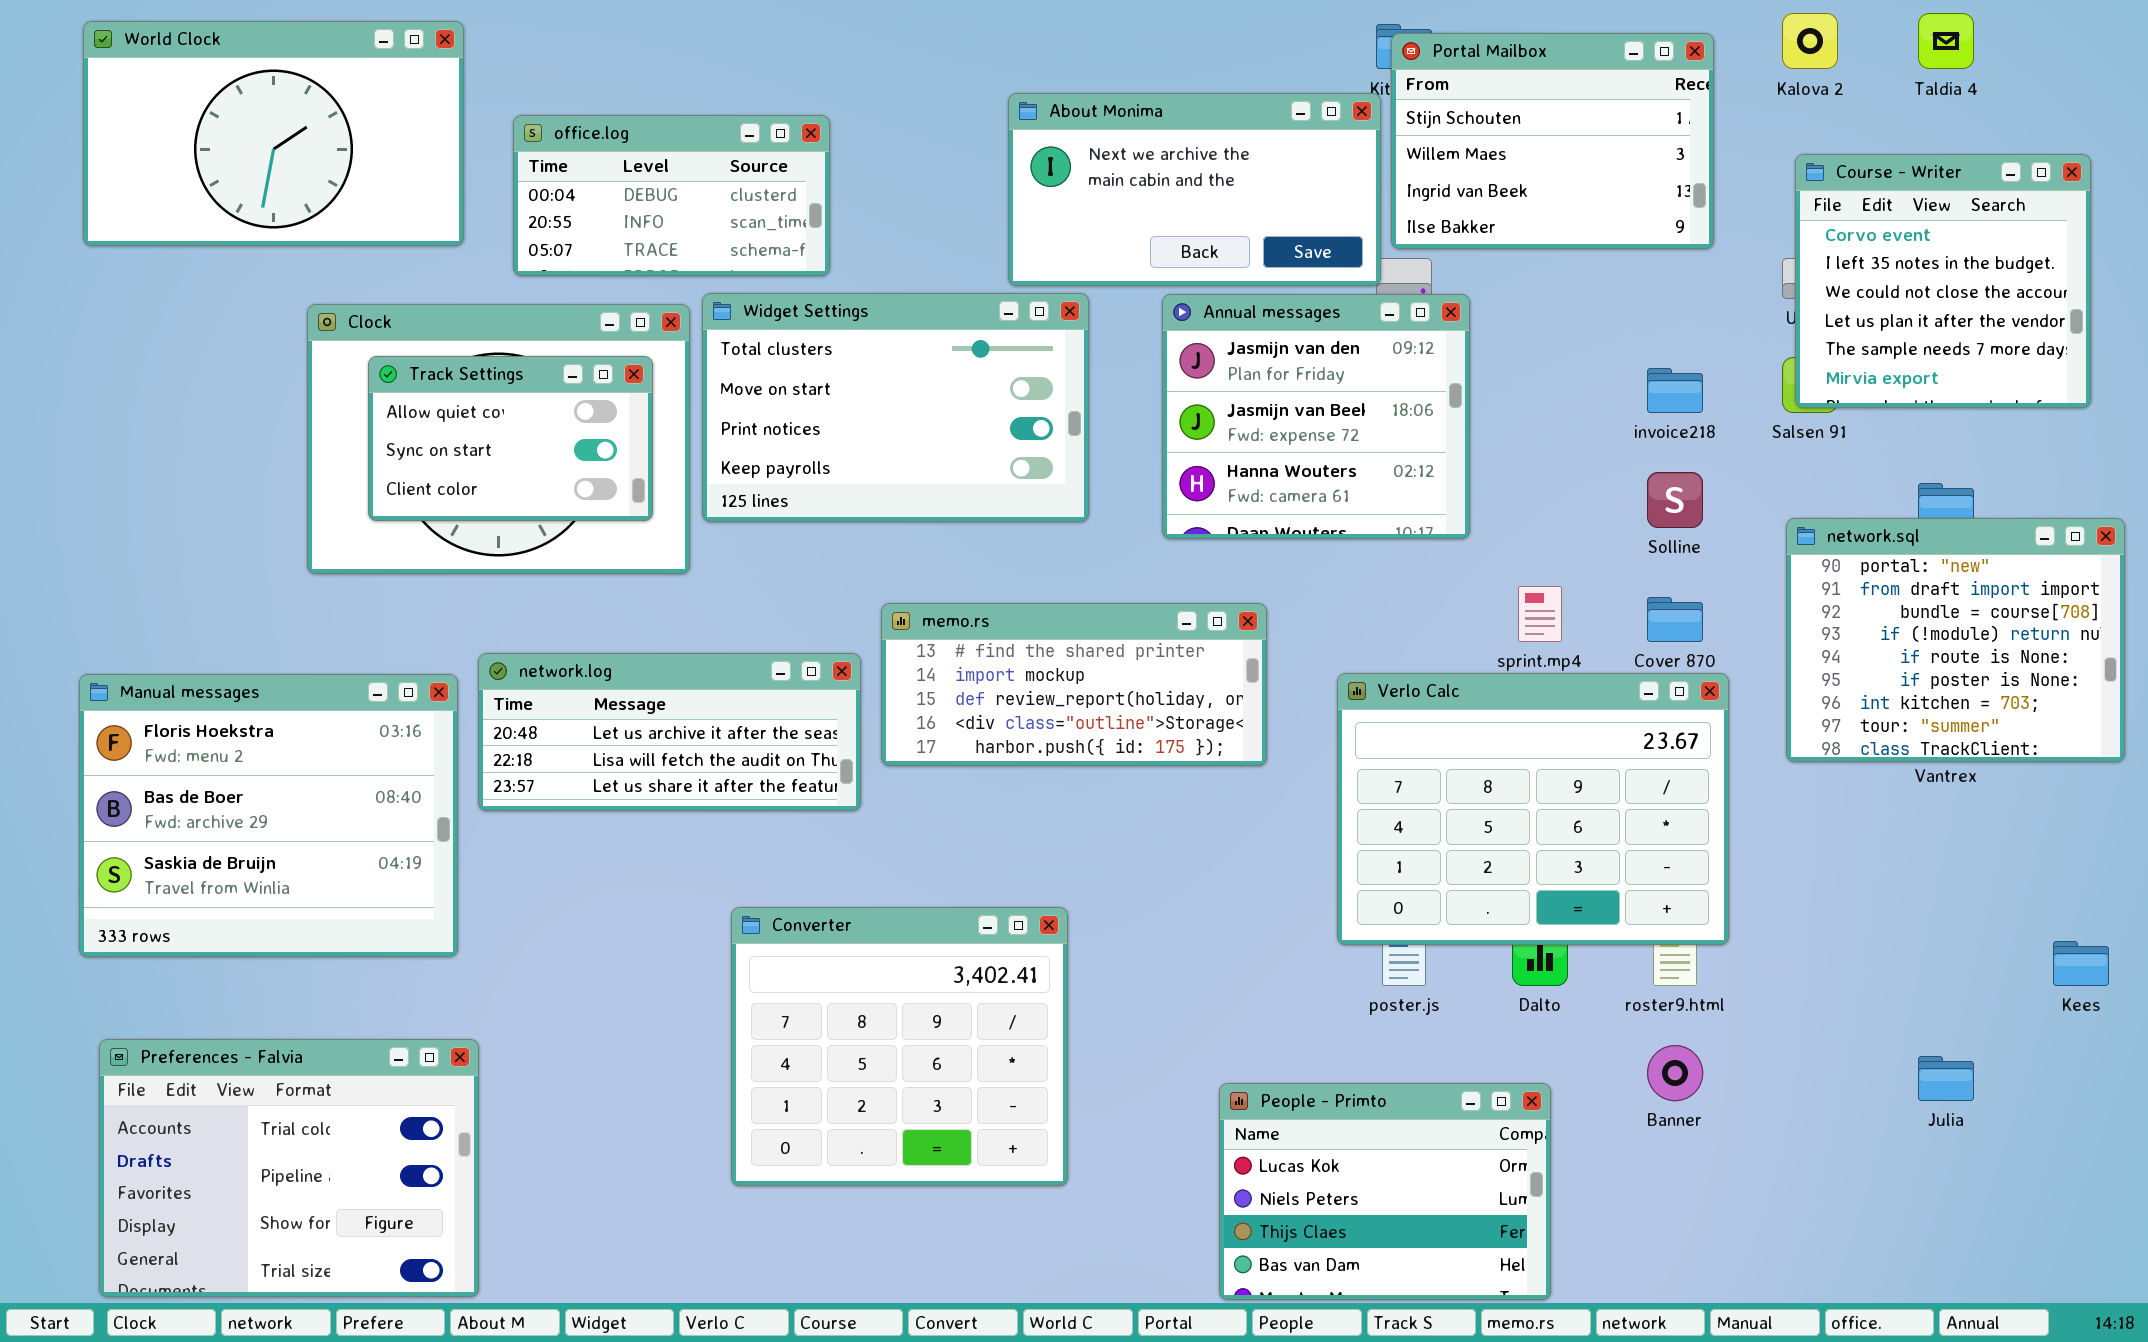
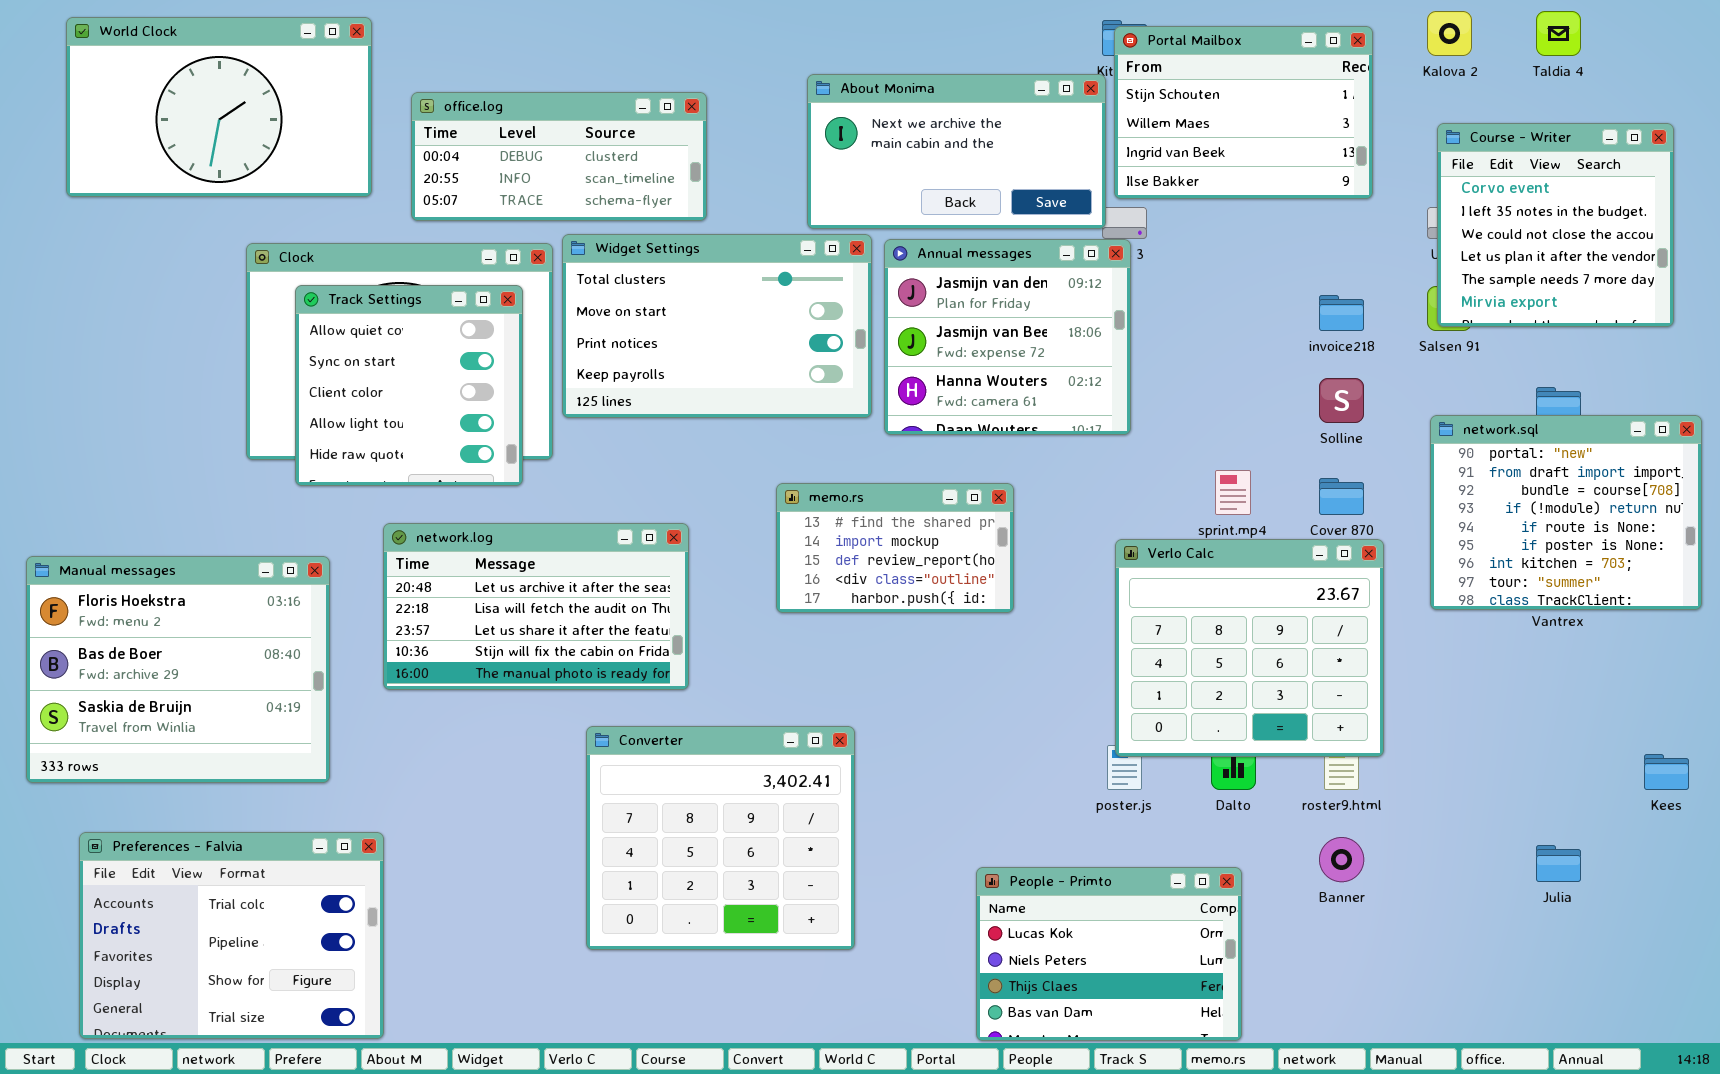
office.log: [513,115,830,276] -> [411,92,707,221], resized
Annual messages: [1162,294,1470,539] -> [884,239,1131,435], moved
Track Settings: [368,356,653,521] -> [295,285,523,486], resized
memo.rs: [881,603,1267,766] -> [776,483,1014,613], resized
network.log: [478,653,861,811] -> [383,523,689,690], resized
Verlo Calc: [1337,673,1729,945] -> [1115,539,1384,757], resized
Manual messages: [79,674,458,957] -> [26,556,330,783], moved

